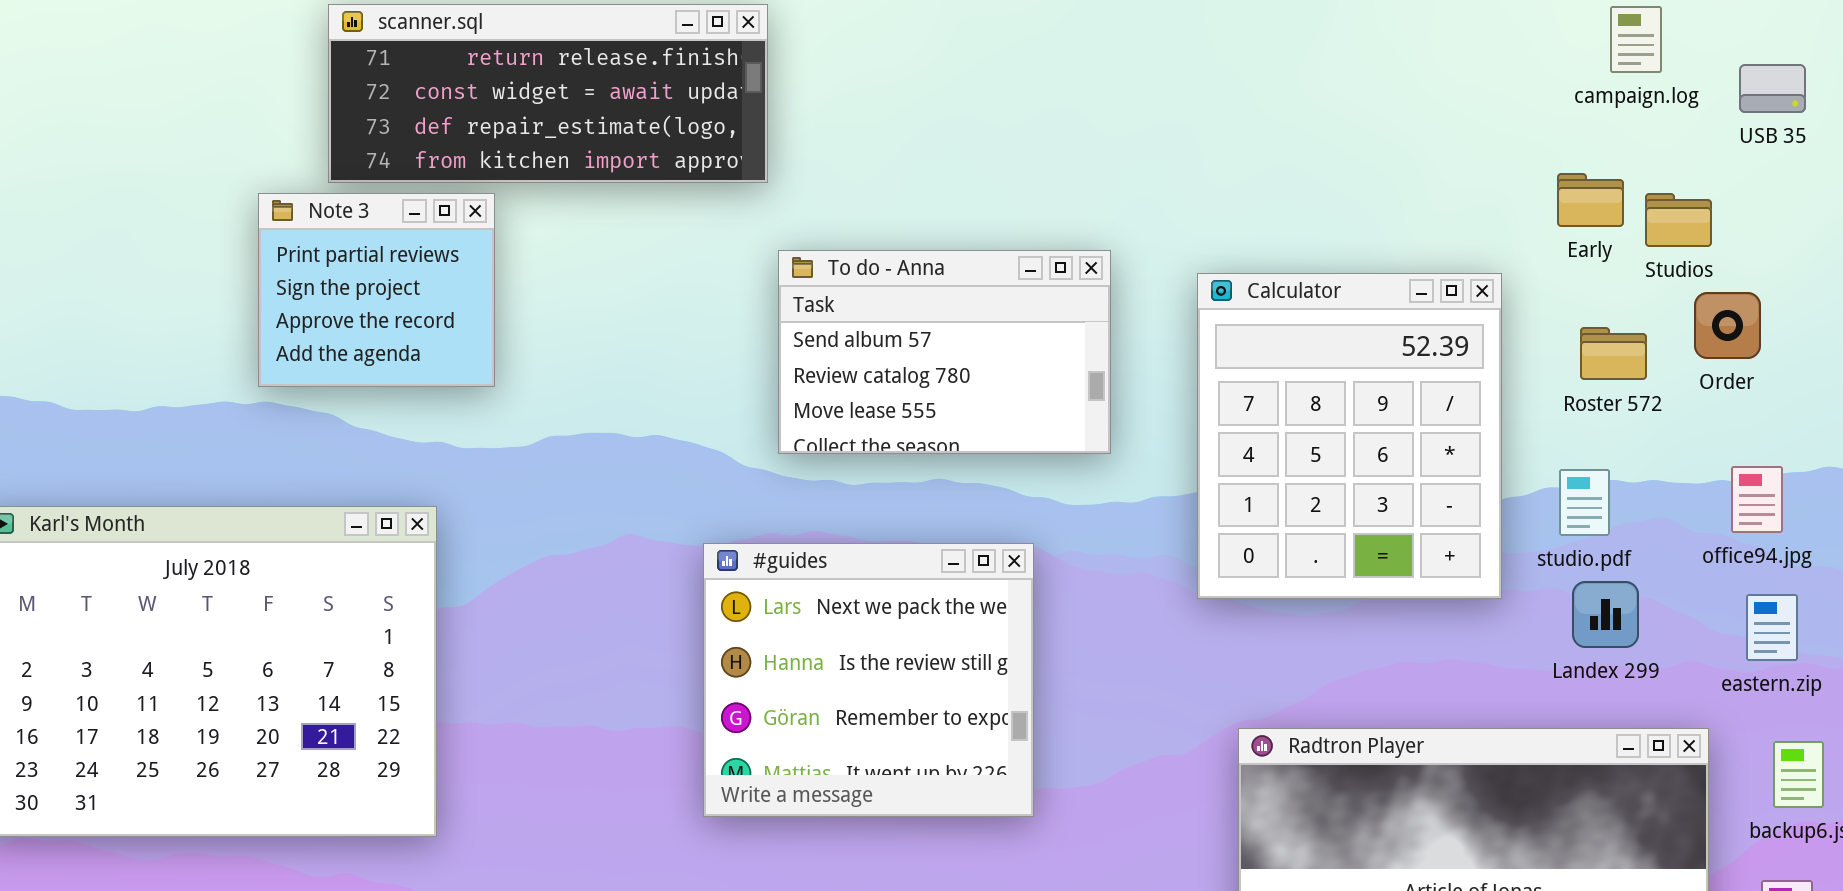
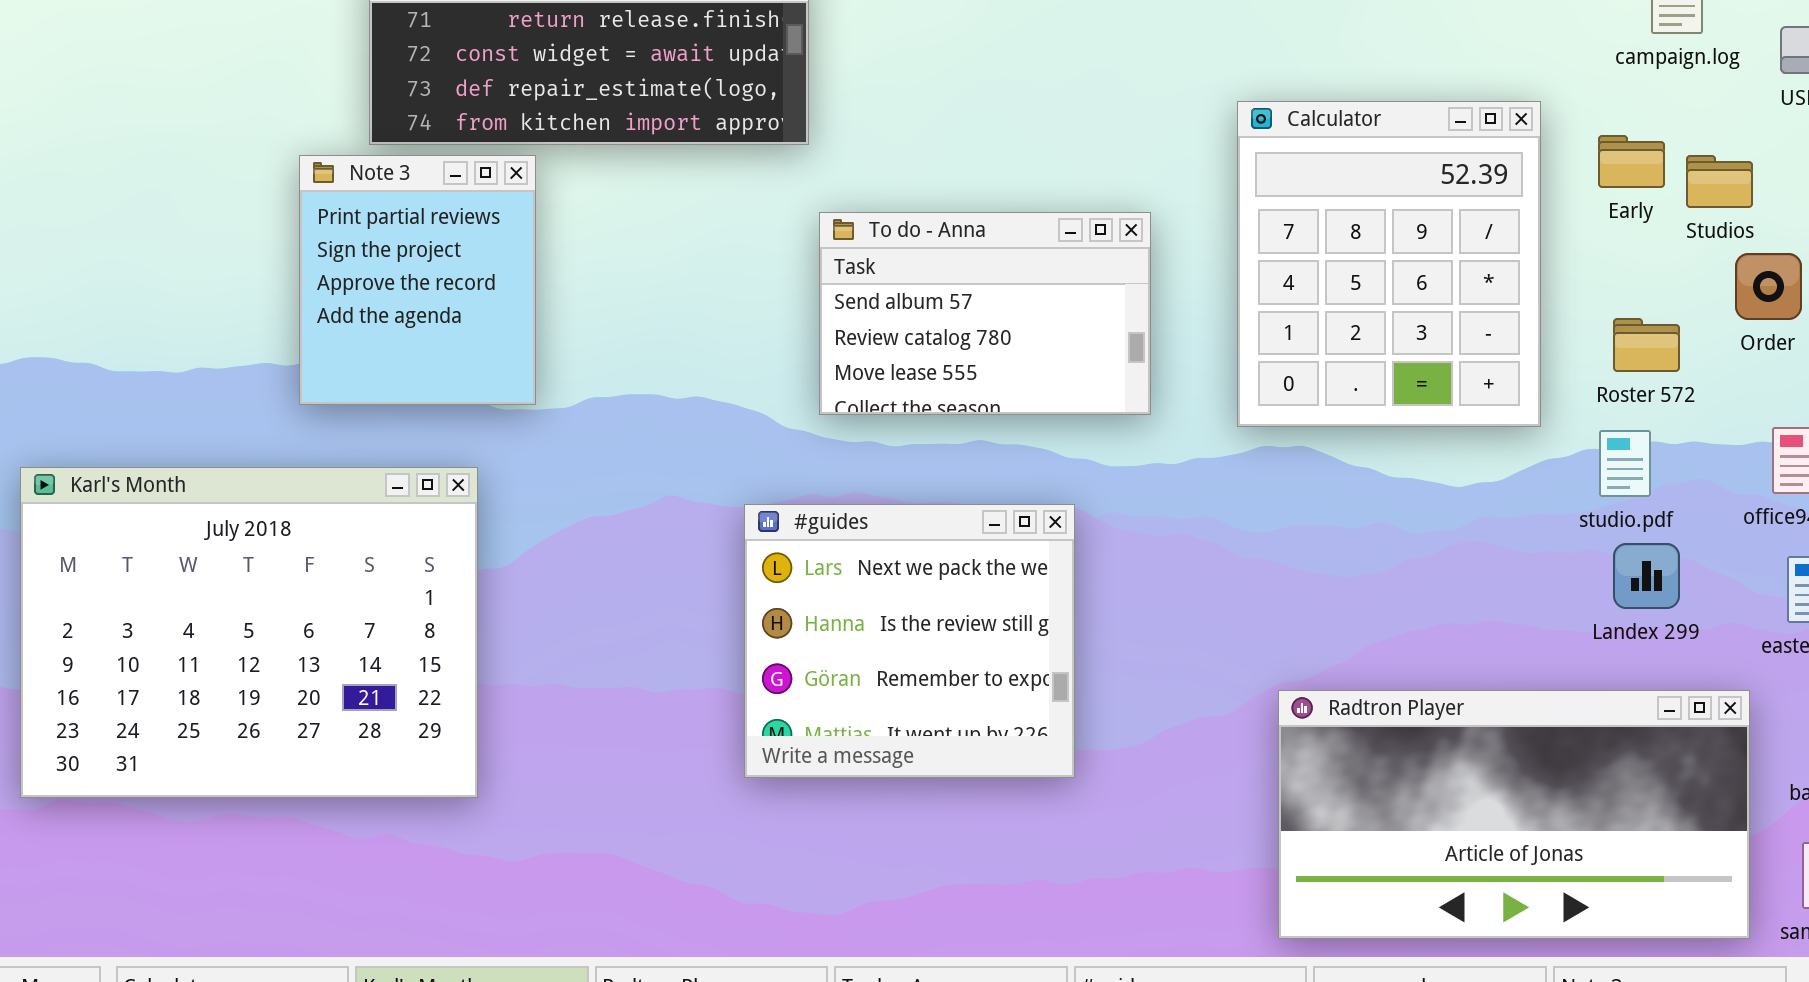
Note 3: [258,193,495,387] -> [299,155,536,405], resized
Calculator: [1197,273,1502,599] -> [1237,101,1541,427], moved
Roster 572: [1580,327,1647,380] -> [1613,318,1680,372], moved

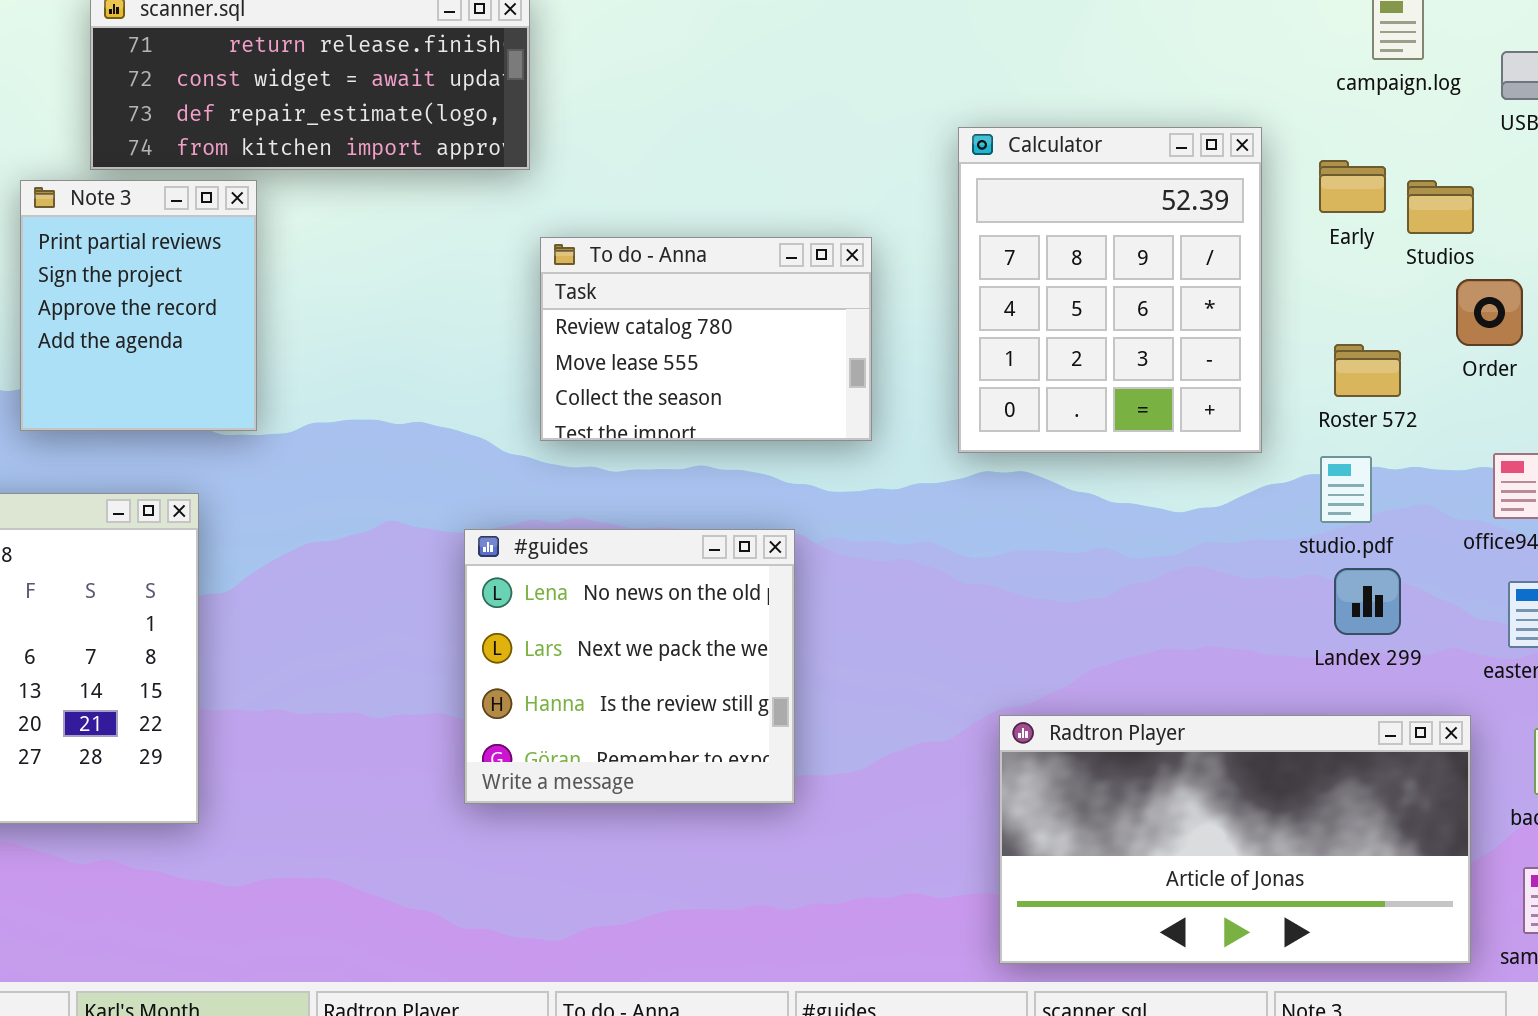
To do - Anna: [819,212,1151,415] -> [540,237,872,441], scrolled down 1 row
#guides: [744,504,1075,778] -> [464,529,795,804], scrolled up 1 row

